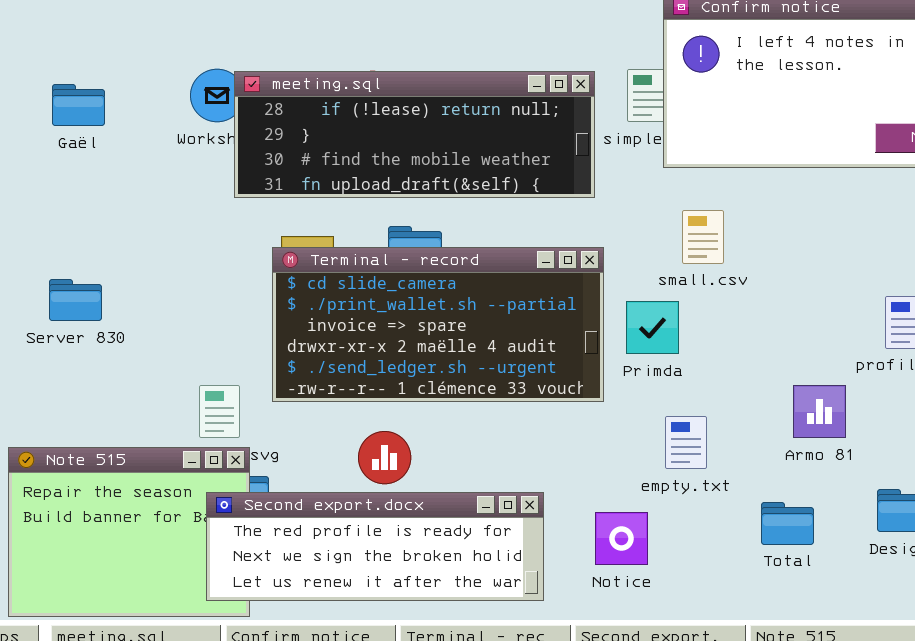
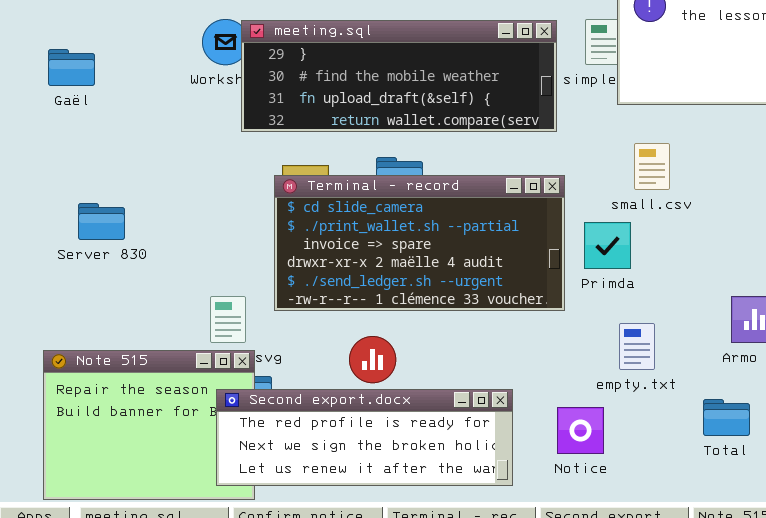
meeting.sql: [234,71,595,198] -> [241,20,557,132], scrolled down 1 row
Gaël: [52,84,105,126] -> [48,49,95,86], moved

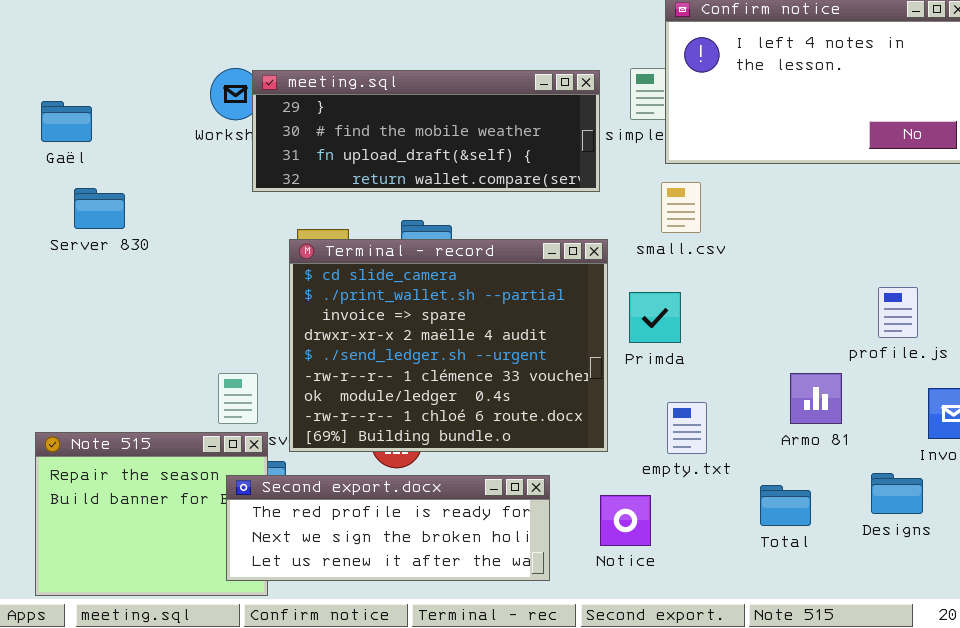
small.csv: [634,143,670,190] -> [661,182,701,233], moved
Terminal - record: [274,175,565,311] -> [289,239,608,452], resized
Server 830: [78,203,125,240] -> [74,188,125,229], moved

